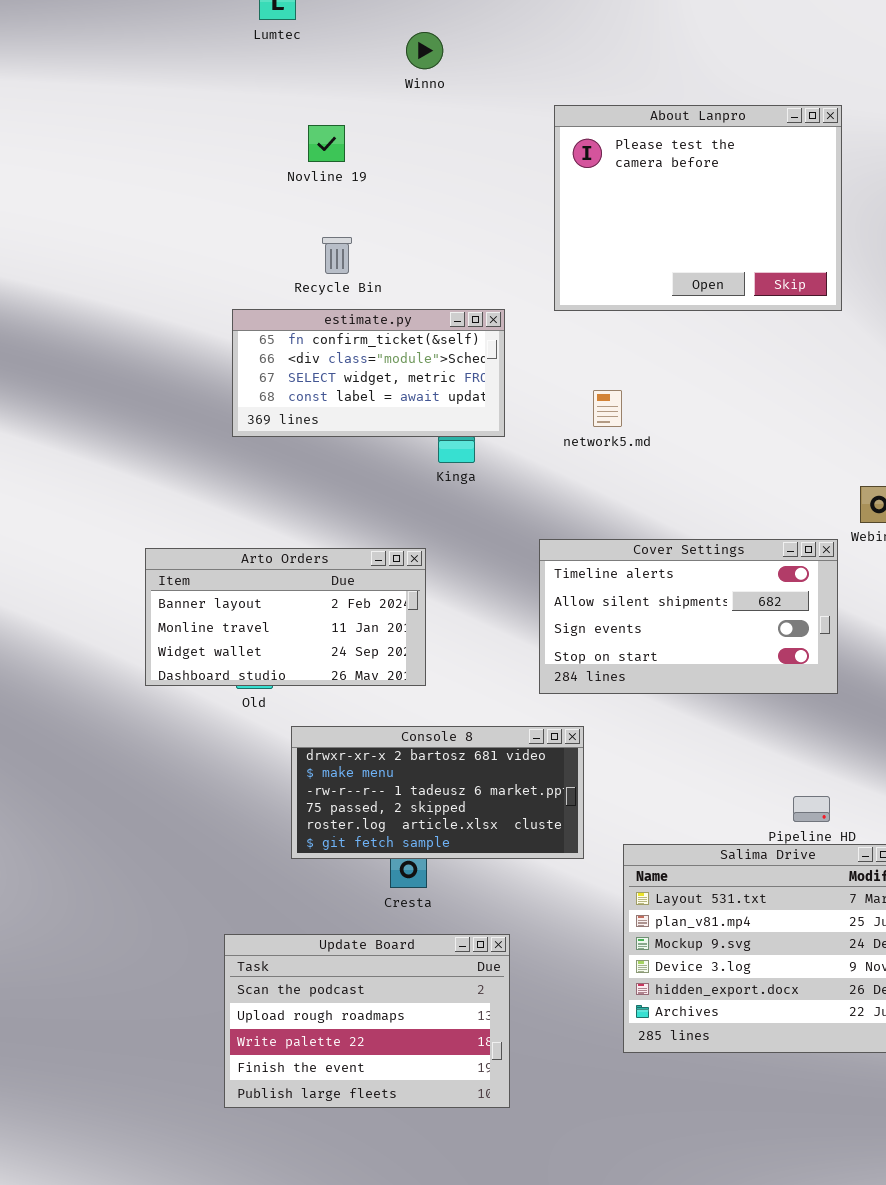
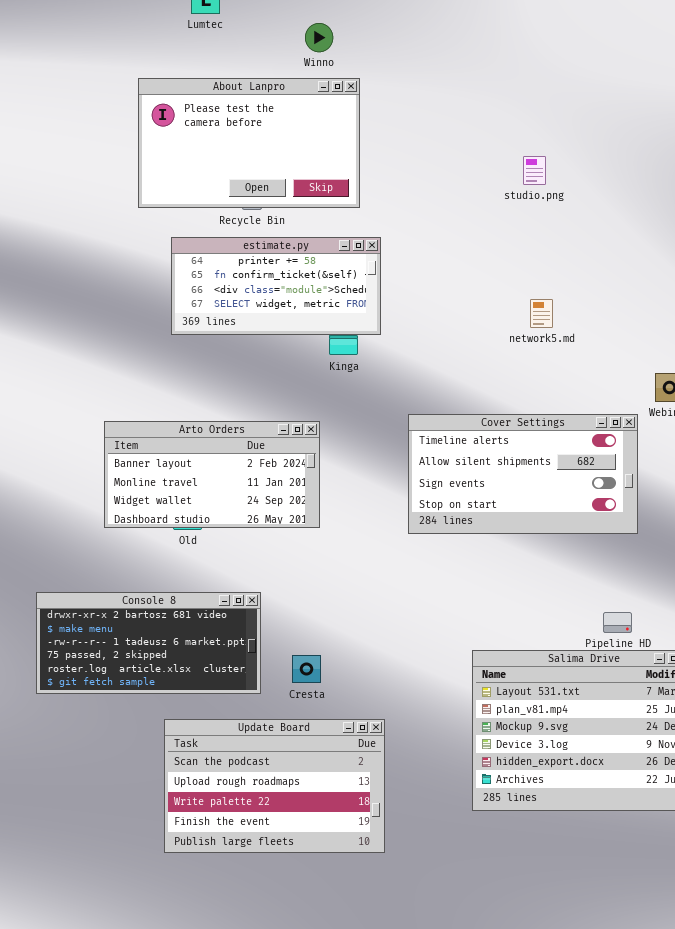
About Lanpro: [554,105,842,311] -> [138,78,360,208], moved, resized
estimate.py: [232,309,505,437] -> [171,237,381,335], scrolled up 1 row
network5.md: [593,390,622,427] -> [530,299,553,328], moved
Console 8: [291,726,584,859] -> [36,592,261,694], moved

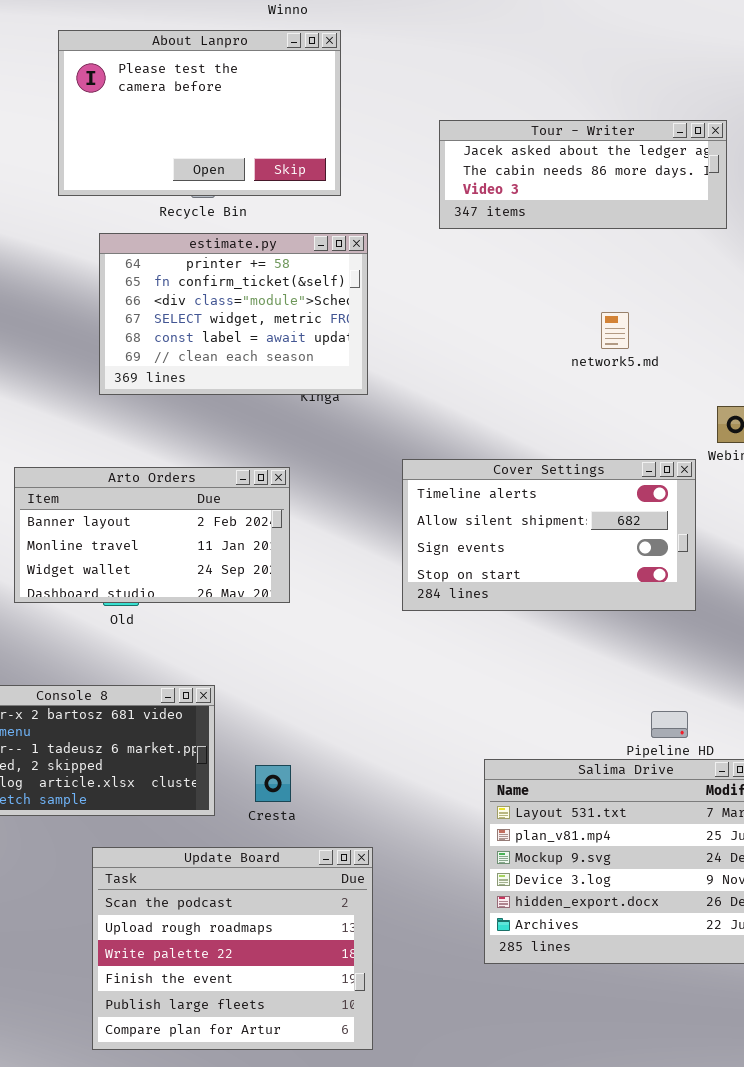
Tour - Writer: none -> [439,120,727,229], opened
estimate.py: [171,237,381,335] -> [99,233,368,395], resized
network5.md: [530,299,553,328] -> [601,312,629,349], moved
Update Board: [164,719,385,853] -> [92,847,373,1050], resized

